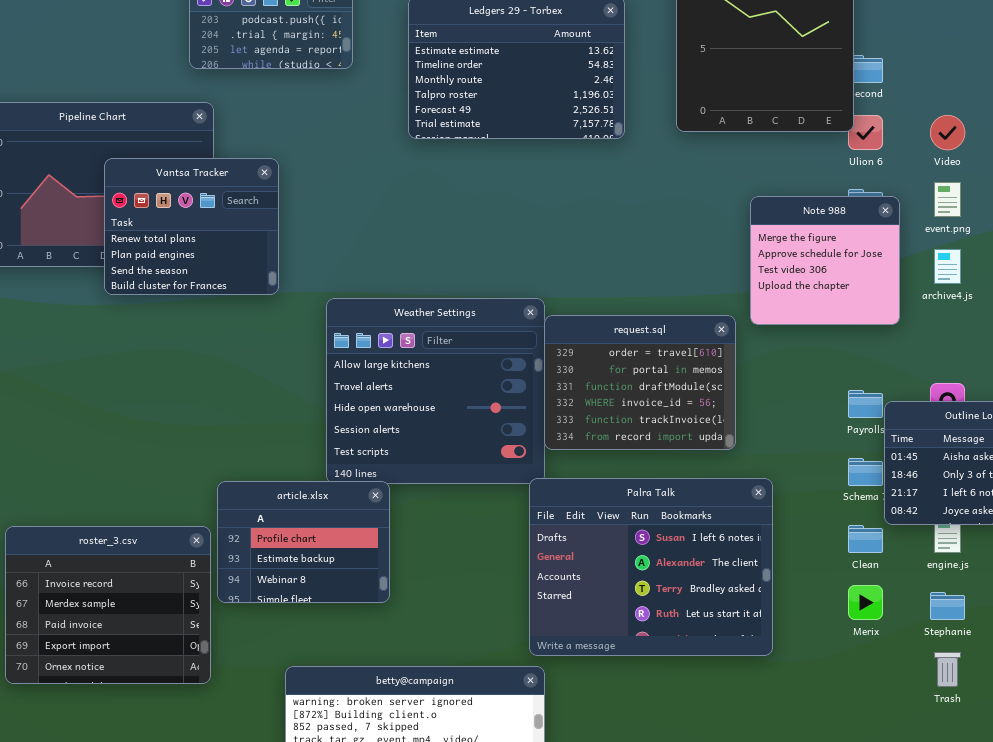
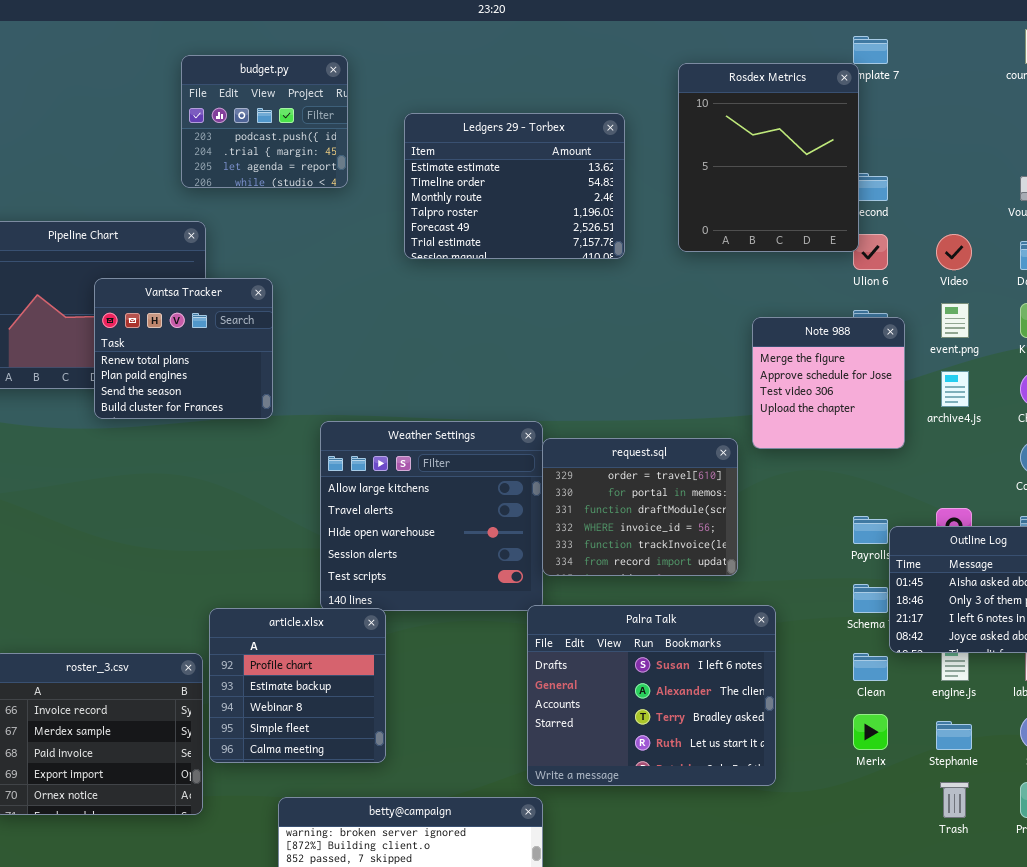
article.xlsx: [217,481,390,603] -> [209,608,386,763], resized

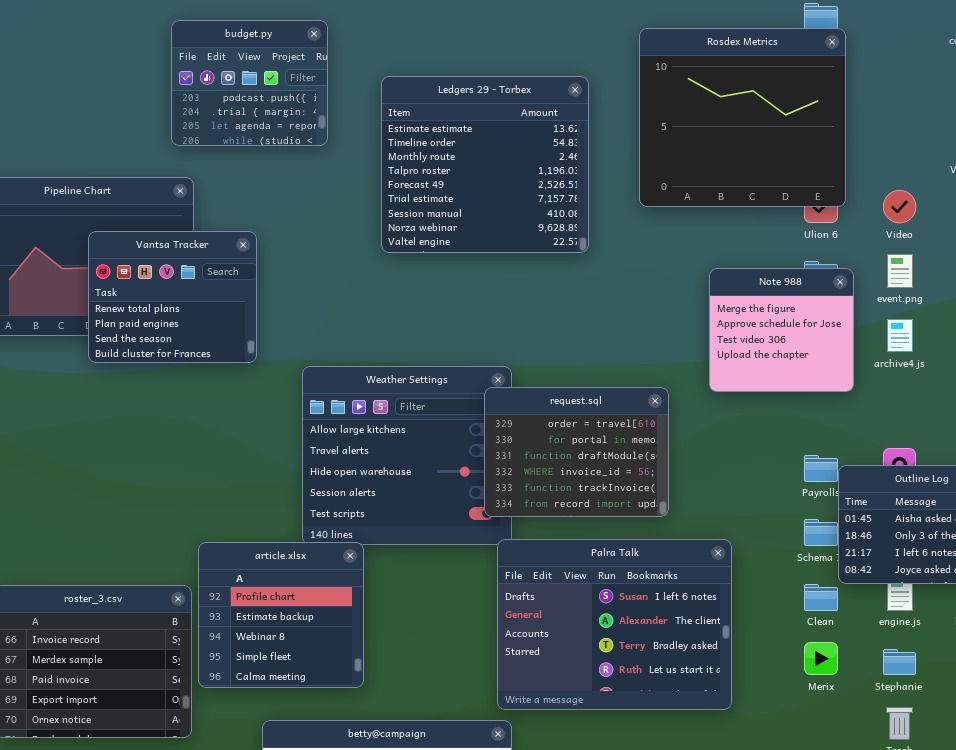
Rosdex Metrics: [678,63,859,252] -> [639,28,846,207], resized
Ledgers 29 - Torbex: [404,113,625,259] -> [381,76,589,253], resized
request.sql: [542,438,738,576] -> [484,387,669,517], moved

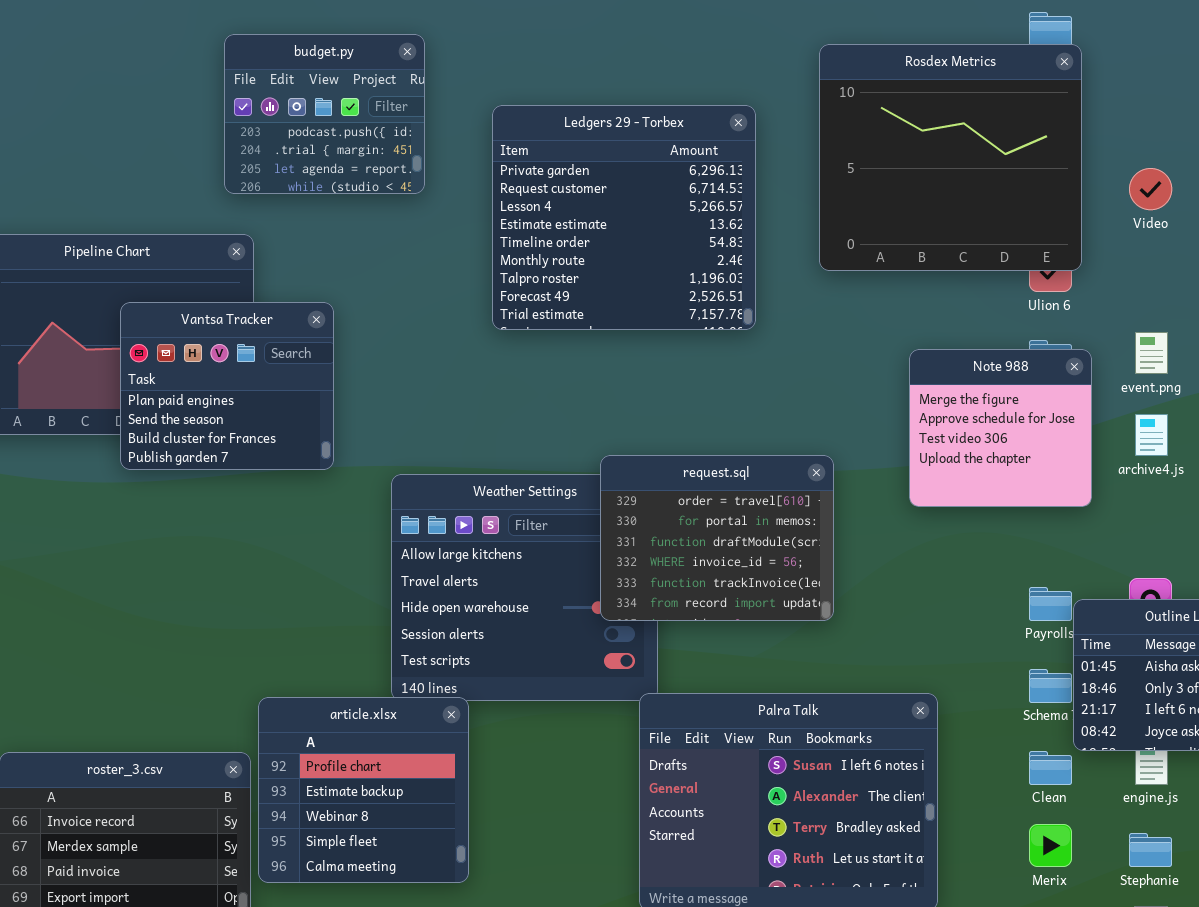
Ledgers 29 - Torbex: [381,76,589,253] -> [492,105,756,330], scrolled up 3 rows
Video: [883,190,916,223] -> [1129,168,1172,210], moved
Vantsa Tracker: [88,231,257,363] -> [120,302,334,470], scrolled down 1 row
request.sql: [484,387,669,517] -> [600,455,834,621], moved

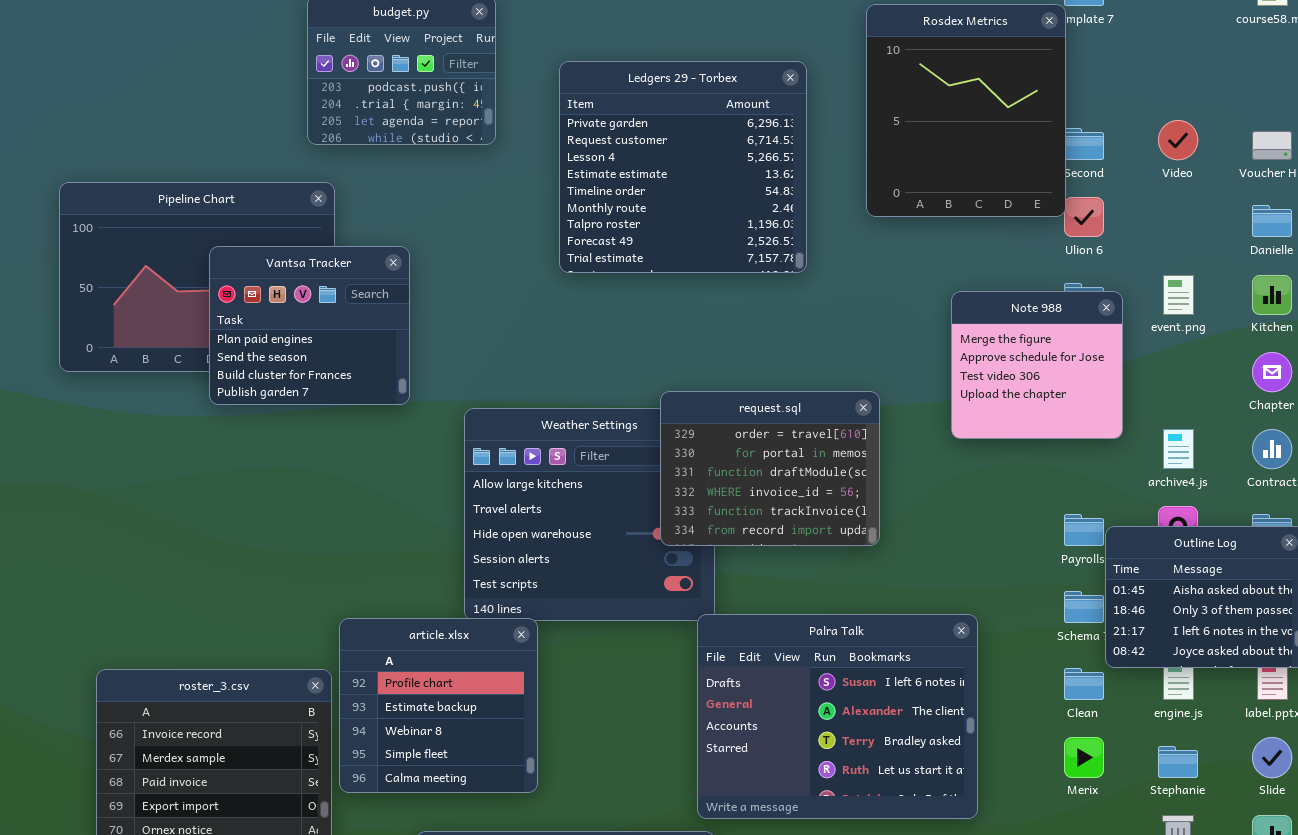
Rosdex Metrics: [819,44,1082,271] -> [866,4,1066,217], resized
archive4.js: [1135,414,1168,456] -> [1163,429,1194,469], moved

